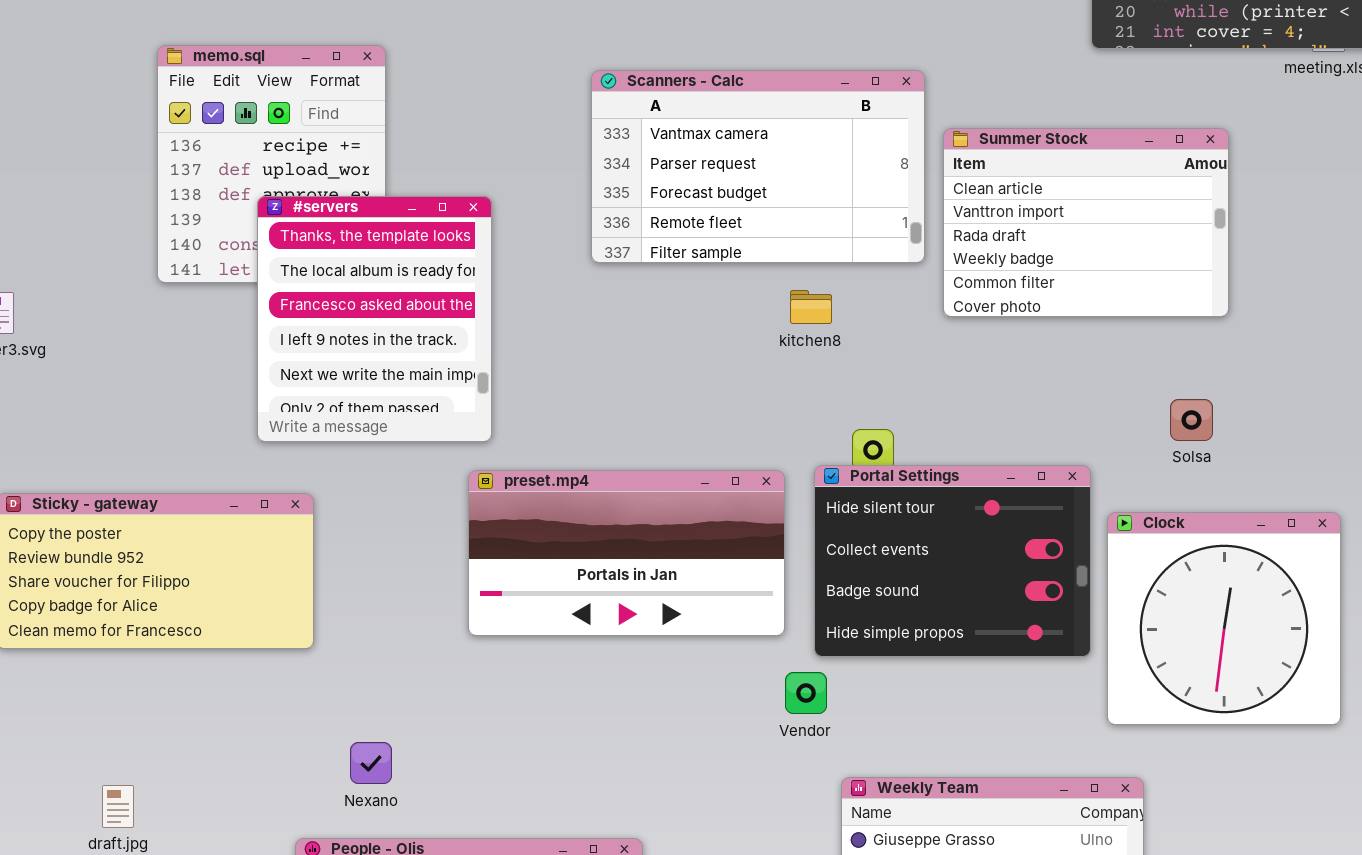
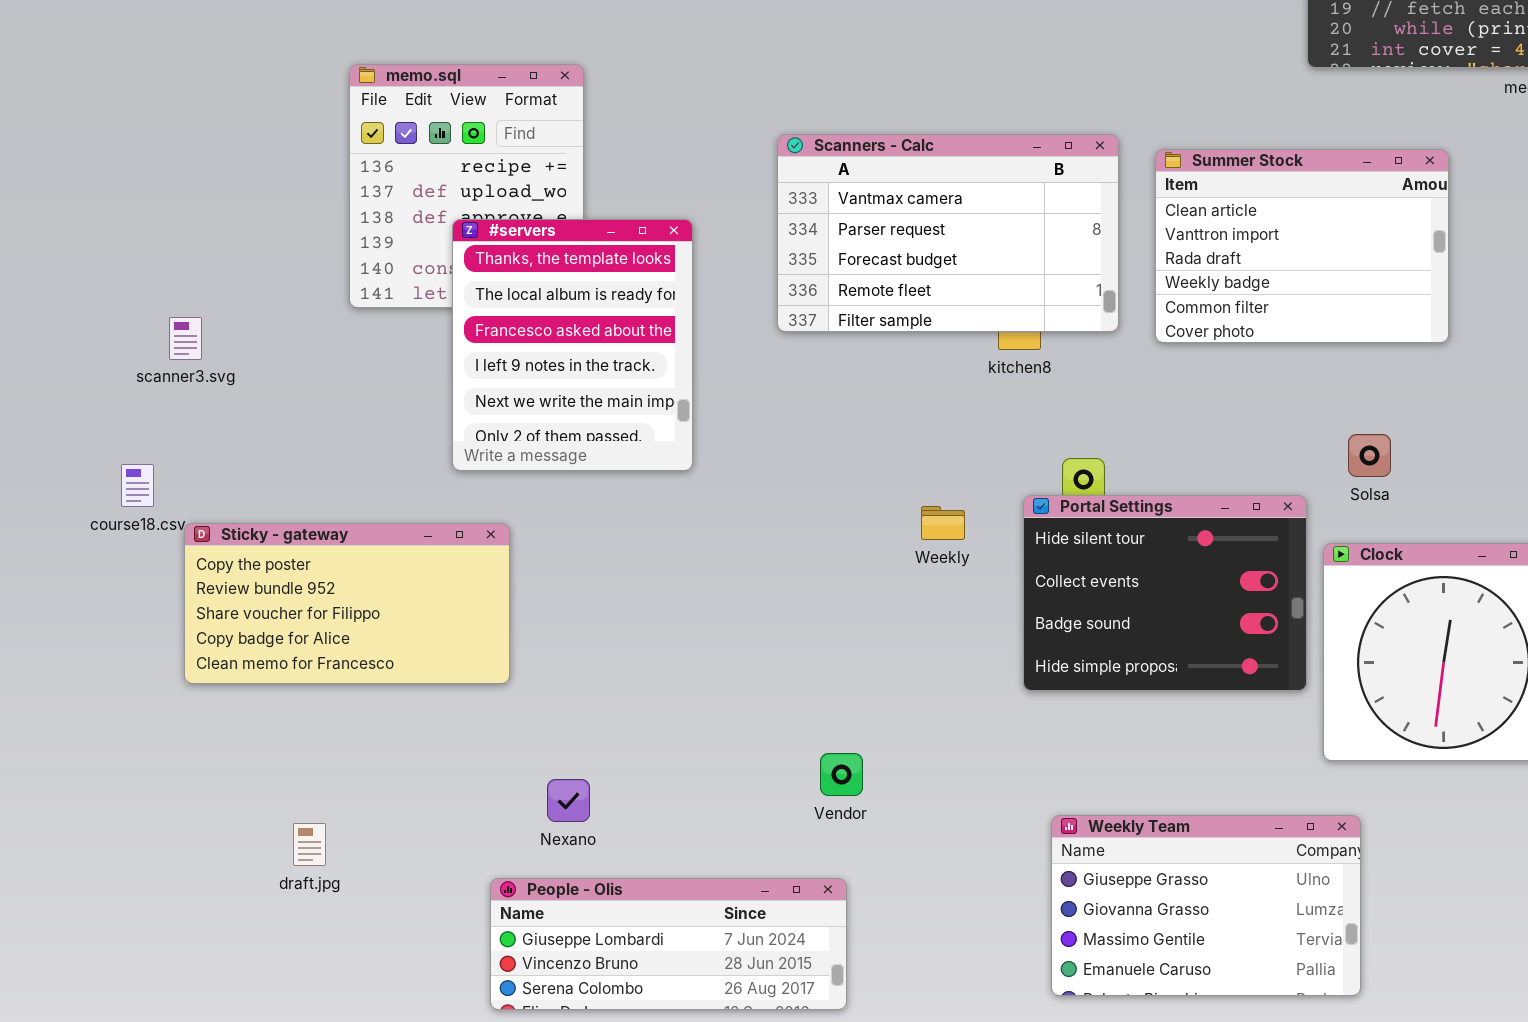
Scanners - Calc: [591,70,925,263] -> [777,134,1119,332], moved
Solsa: [1170,399,1213,441] -> [1348,434,1391,477], moved
preset.mp4: [468,470,785,636] -> none, closed
Vendor: [785,672,827,714] -> [820,753,863,796], moved

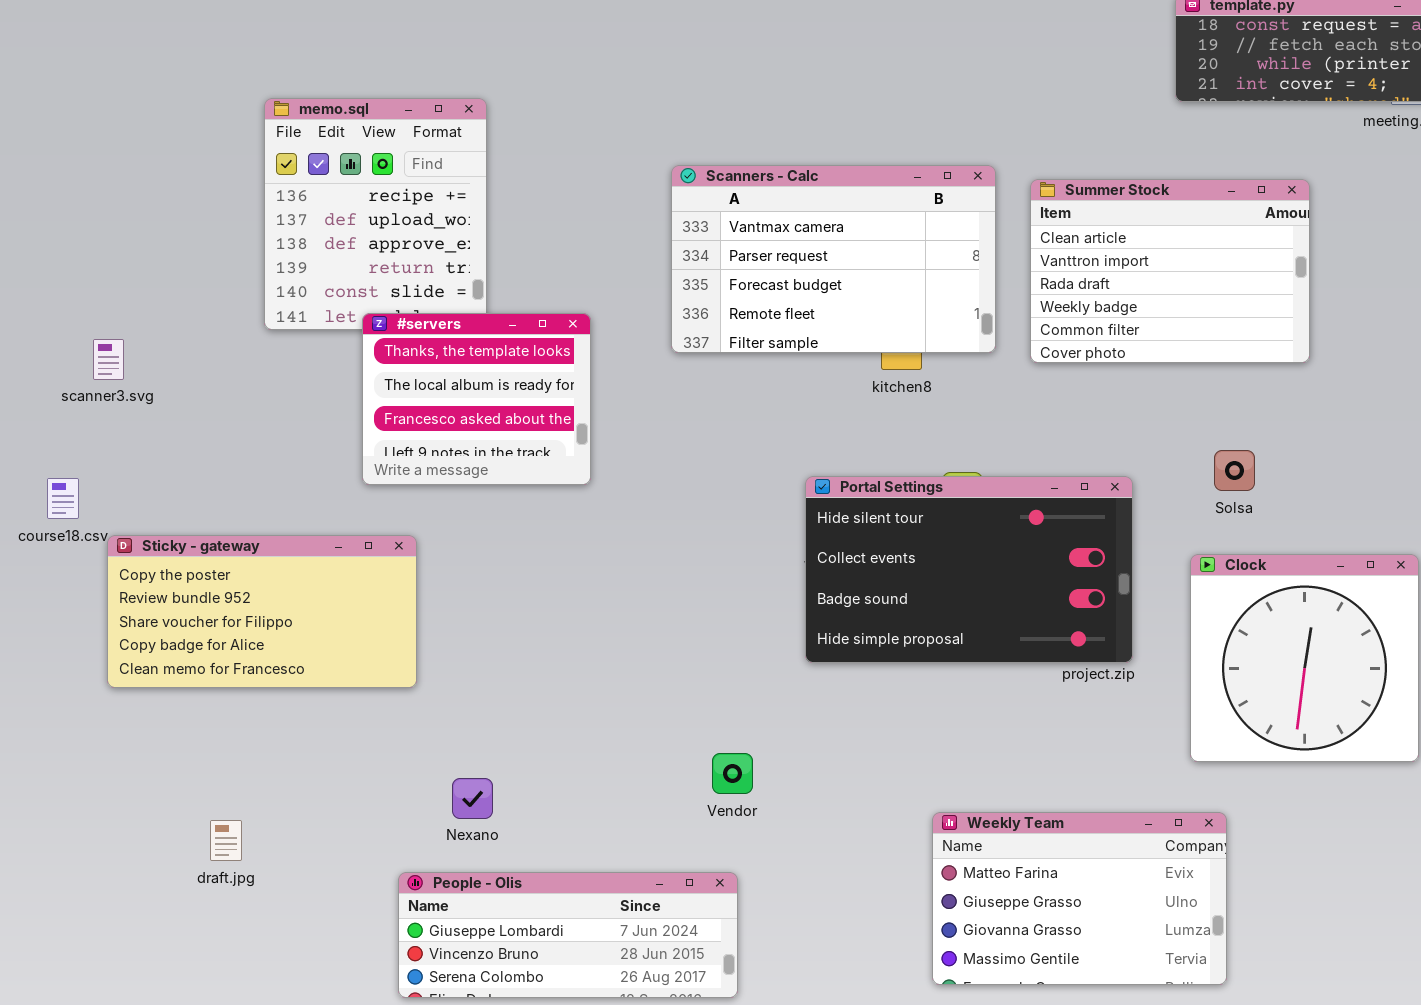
#servers: [452,219,693,471] -> [362,313,591,485], resized
Portal Settings: [1023,495,1307,691] -> [805,476,1133,663], moved, resized
Weekly Team: [1051,815,1361,996] -> [932,812,1227,985], scrolled up 1 row

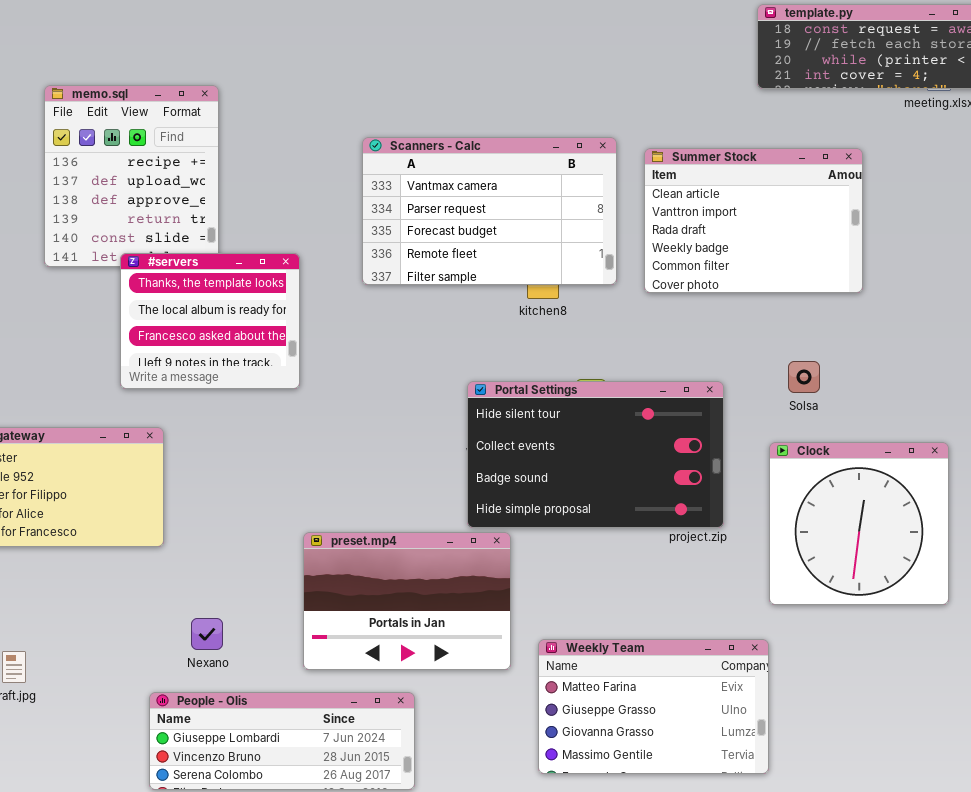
preset.mp4: none -> [303,532,511,670], opened
Weekly Team: [932,812,1227,985] -> [538,639,769,774], moved

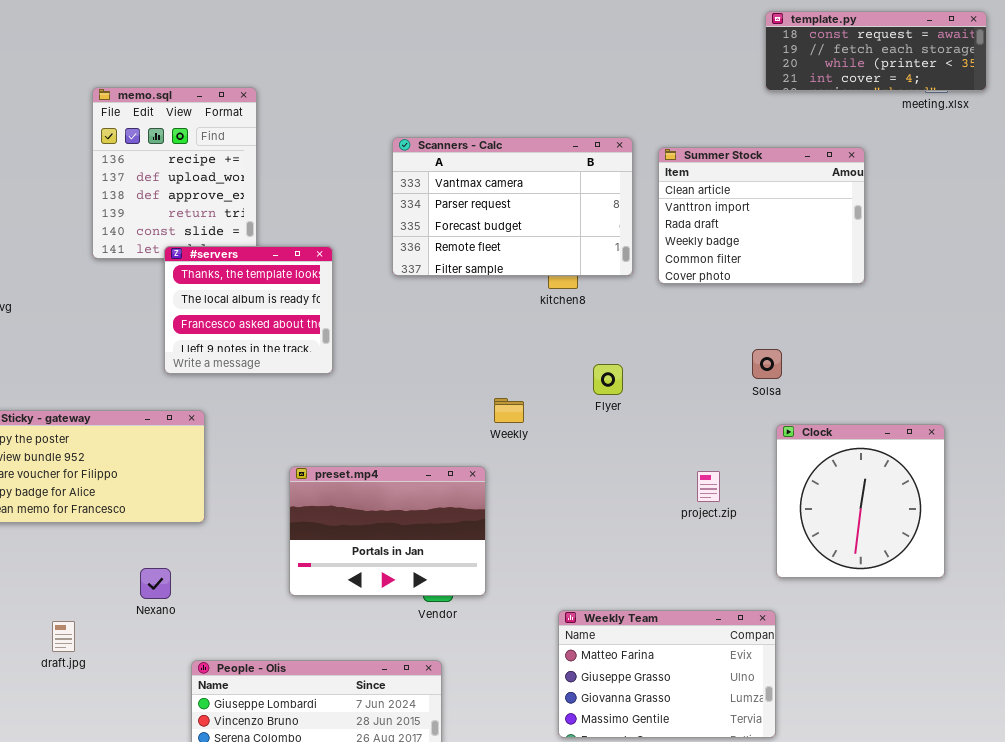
Solsa: [788,361,820,393] -> [752,349,782,379], moved
Portal Settings: [467,381,724,528] -> none, closed
preset.mp4: [303,532,511,670] -> [289,466,486,596], moved
Nexano: [191,618,223,650] -> [140,568,171,599], moved

